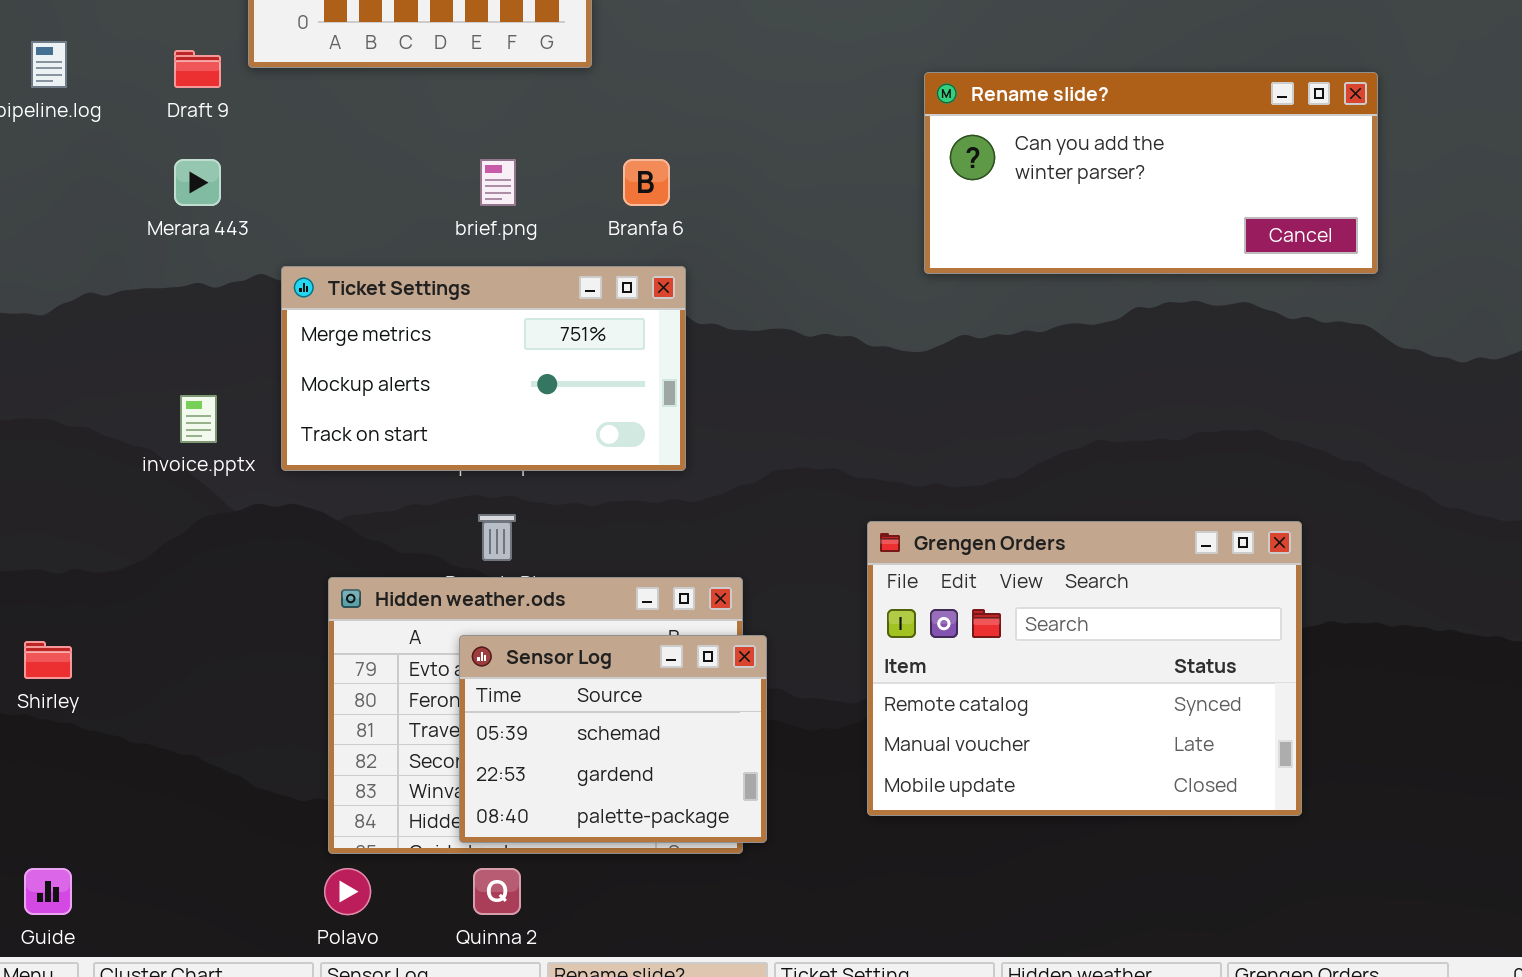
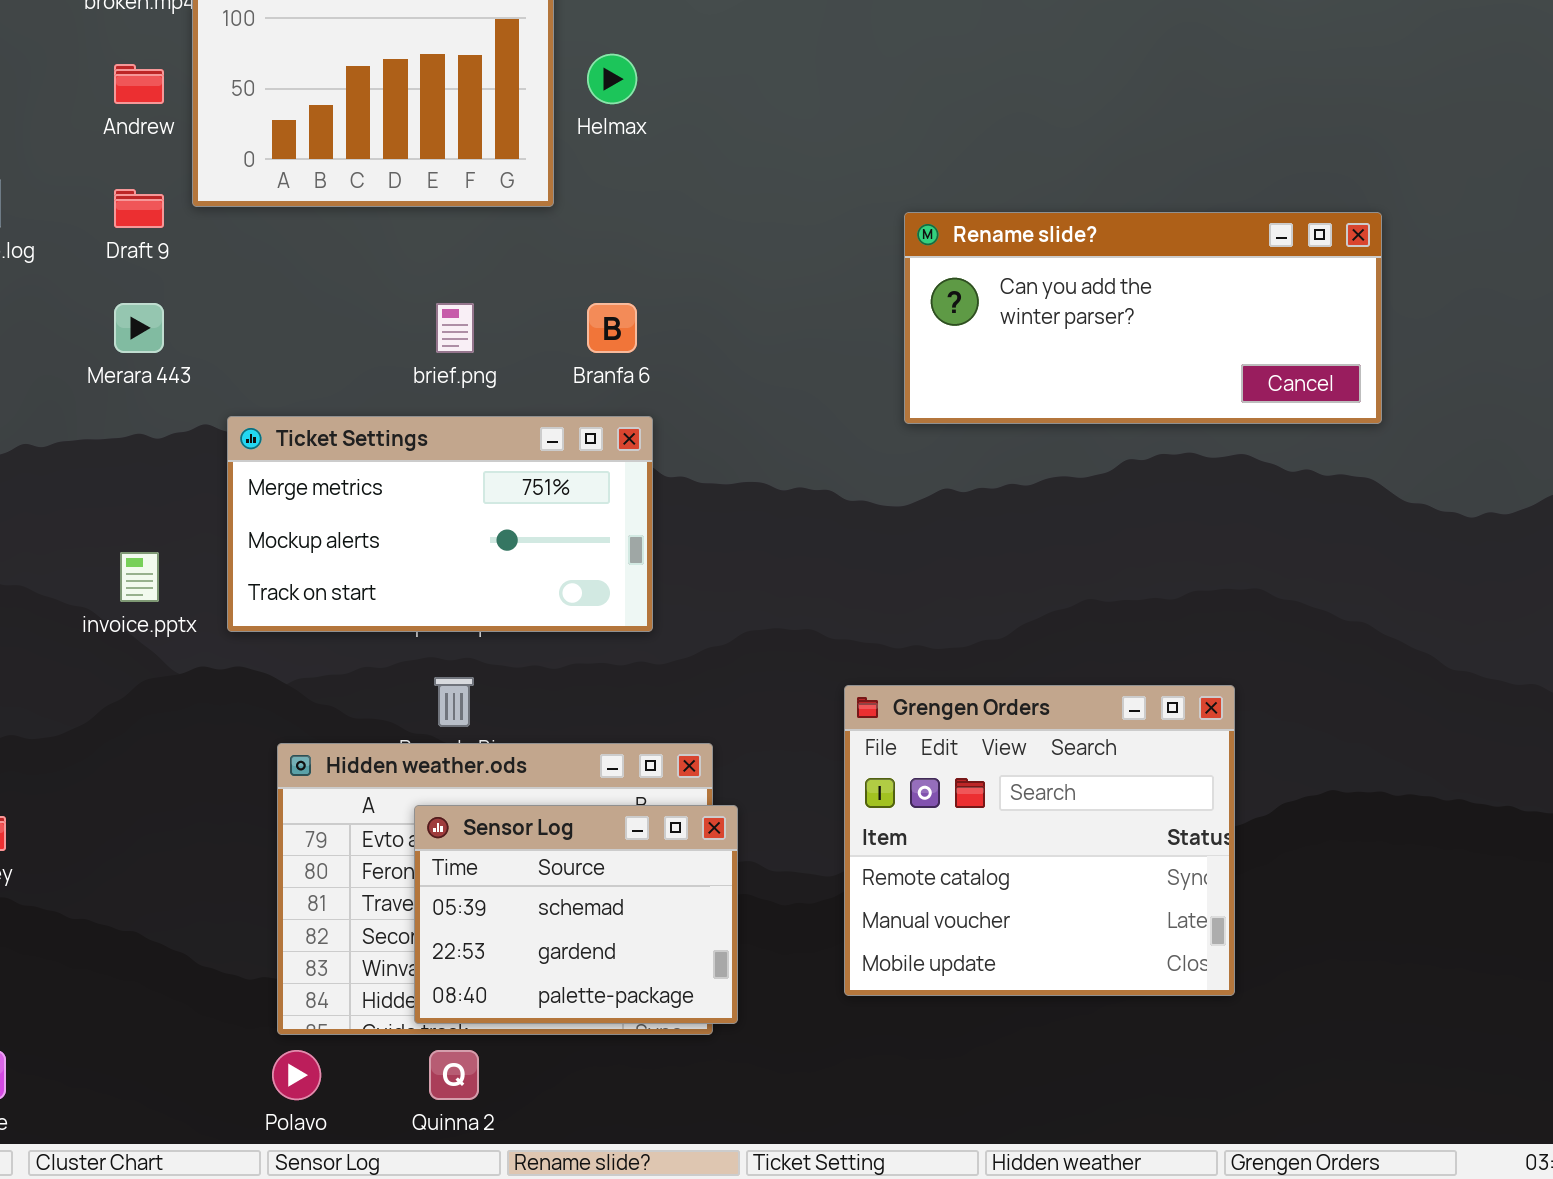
Grengen Orders: [867,521,1302,816] -> [844,685,1235,996], resized

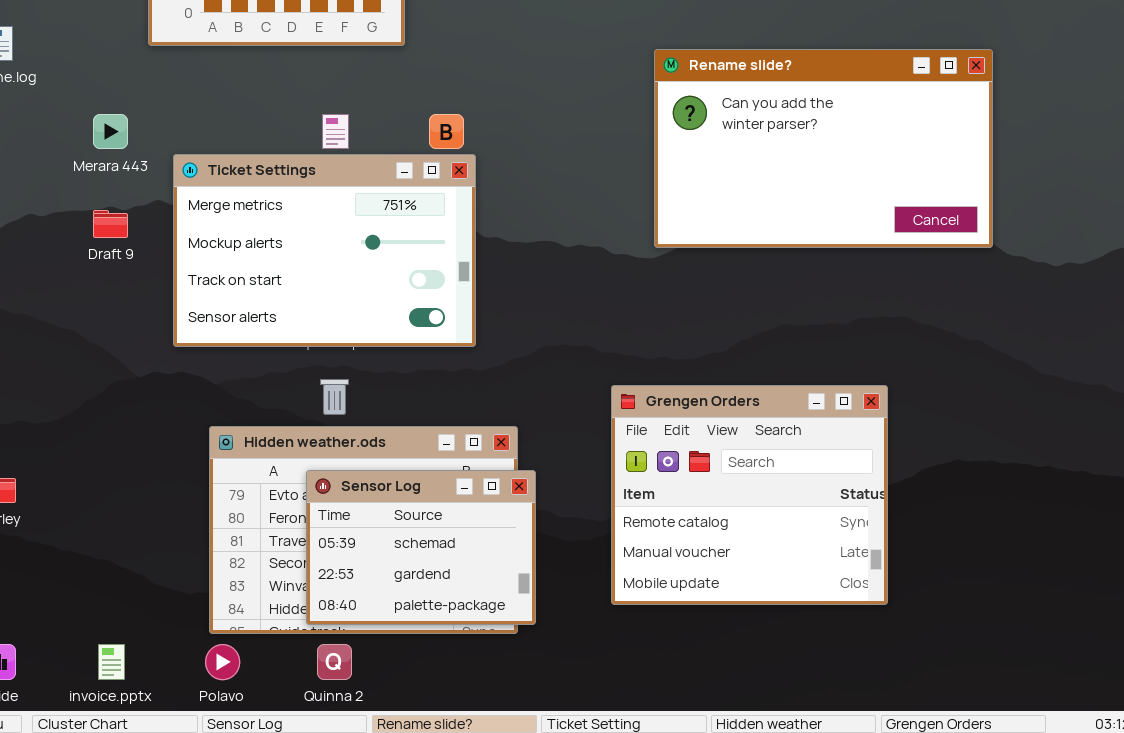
Draft 9: [114,189,164,228] -> [93,210,128,238], moved
Rename slide?: [904,212,1382,424] -> [654,49,993,248], resized
Ticket Settings: [227,416,653,632] -> [173,154,476,347], resized
invoice.pptx: [120,552,159,602] -> [98,644,125,680], moved

